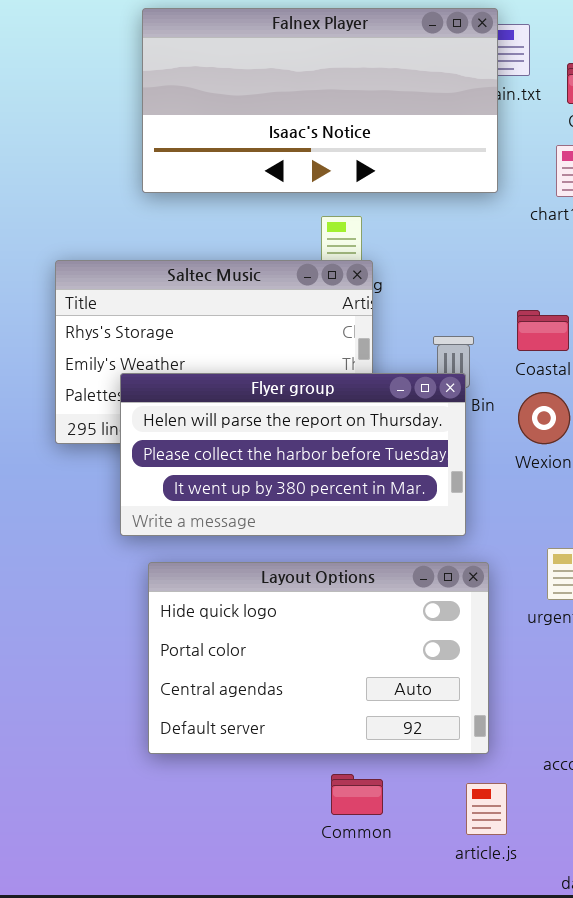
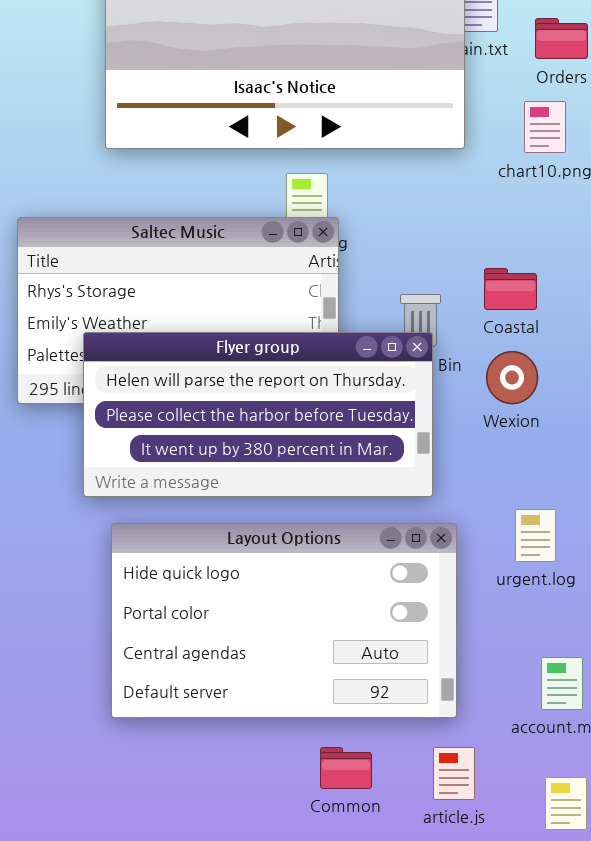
Common: [331,774,383,815] -> [320,747,372,789], moved

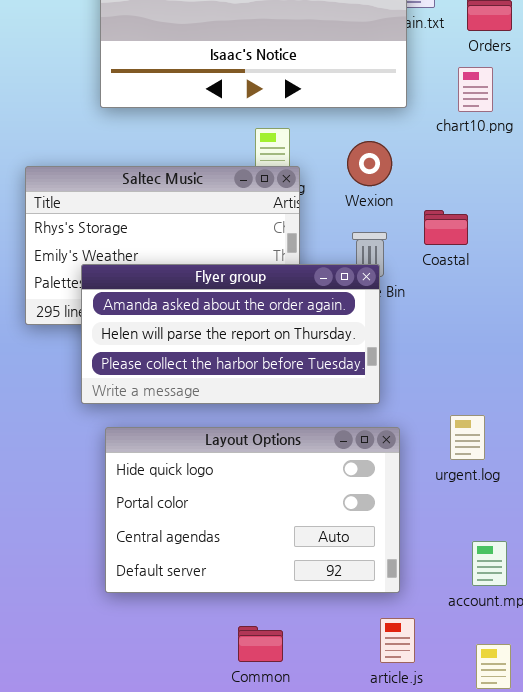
Flyer group: [83,332,433,497] -> [81,264,380,404], scrolled up 1 row
Wexion: [486,351,538,404] -> [347,141,392,186], moved
Common: [320,747,372,789] -> [238,626,283,662], moved

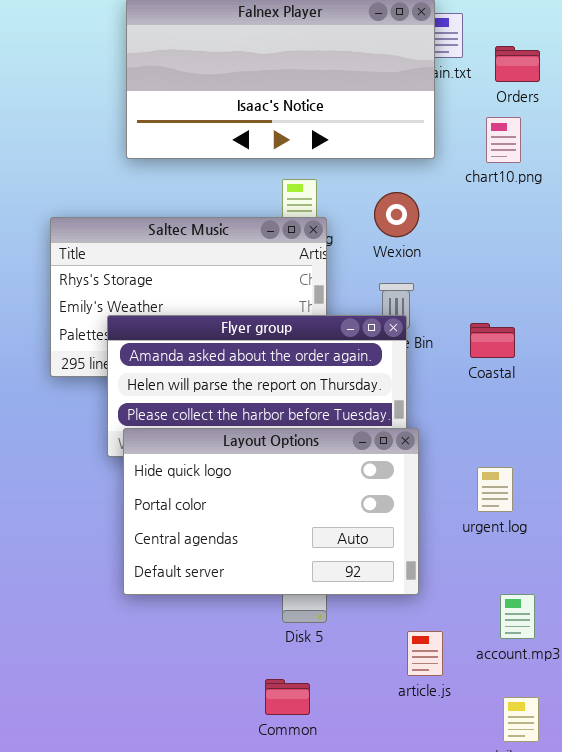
Coastal: [424,210,468,245] -> [470,323,515,358], moved
Layout Options: [105,427,400,593] -> [123,428,419,595], moved
article.js: [380,618,415,663] -> [407,631,443,676], moved

